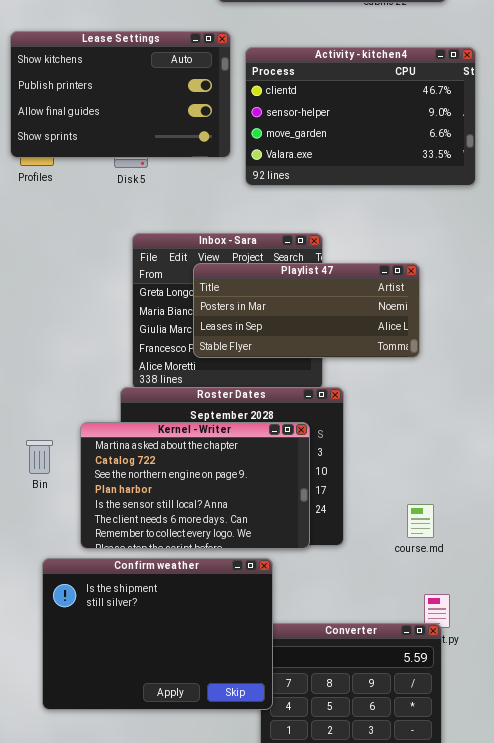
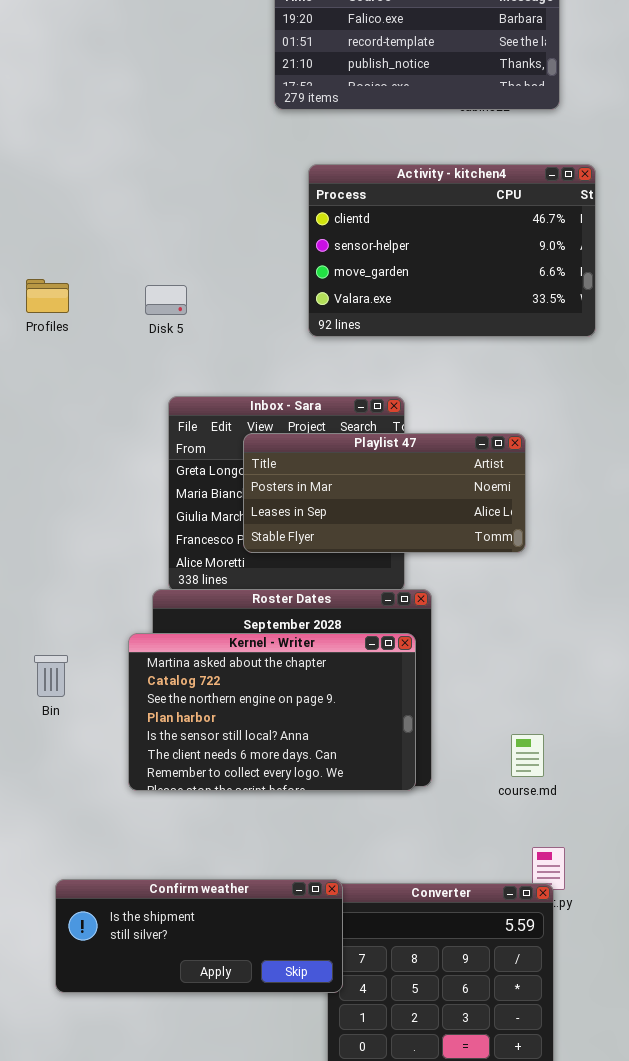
Lease Settings: [10,31,231,158] -> none, closed
Kernel - Writer: [80,422,310,549] -> [128,633,416,791], moved
Confirm weather: [42,558,273,710] -> [55,879,343,993], resized

